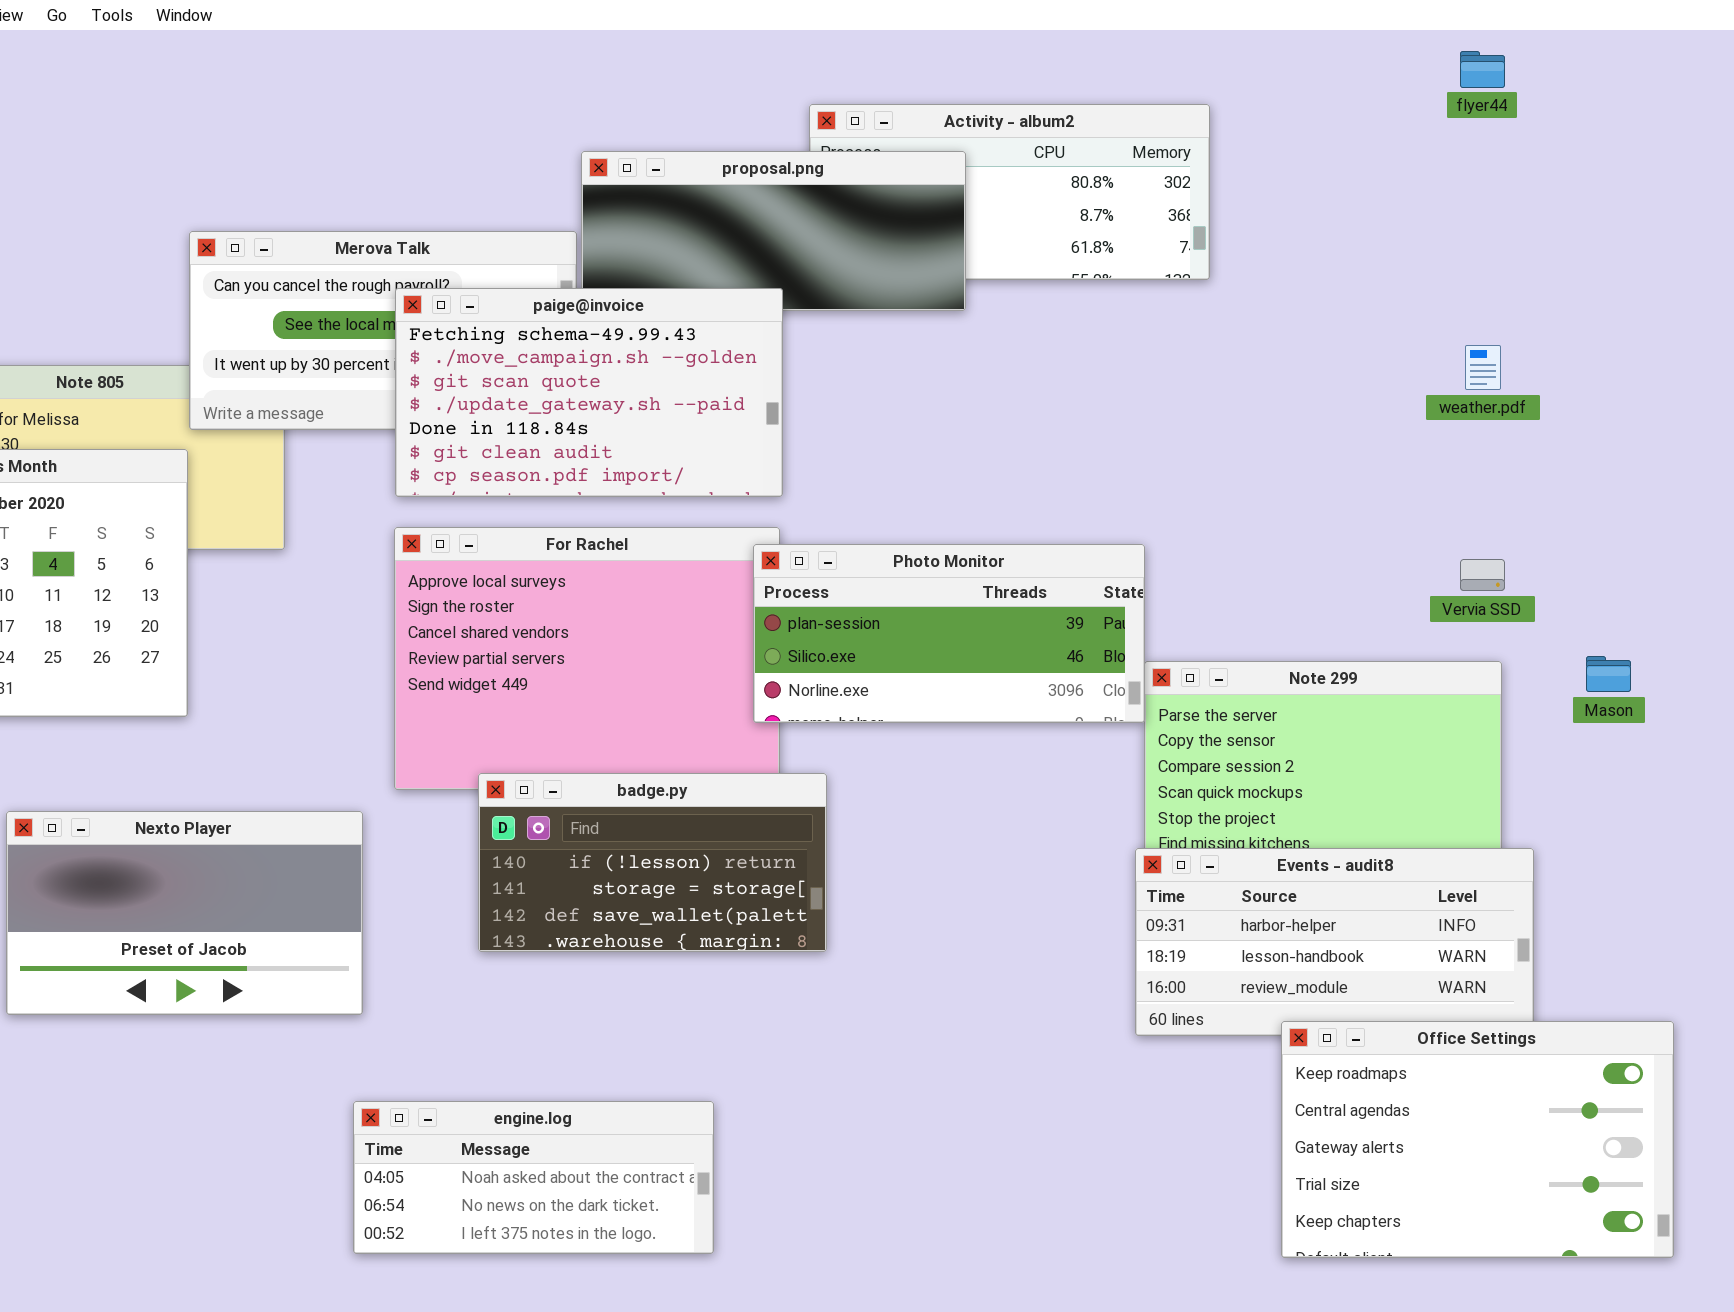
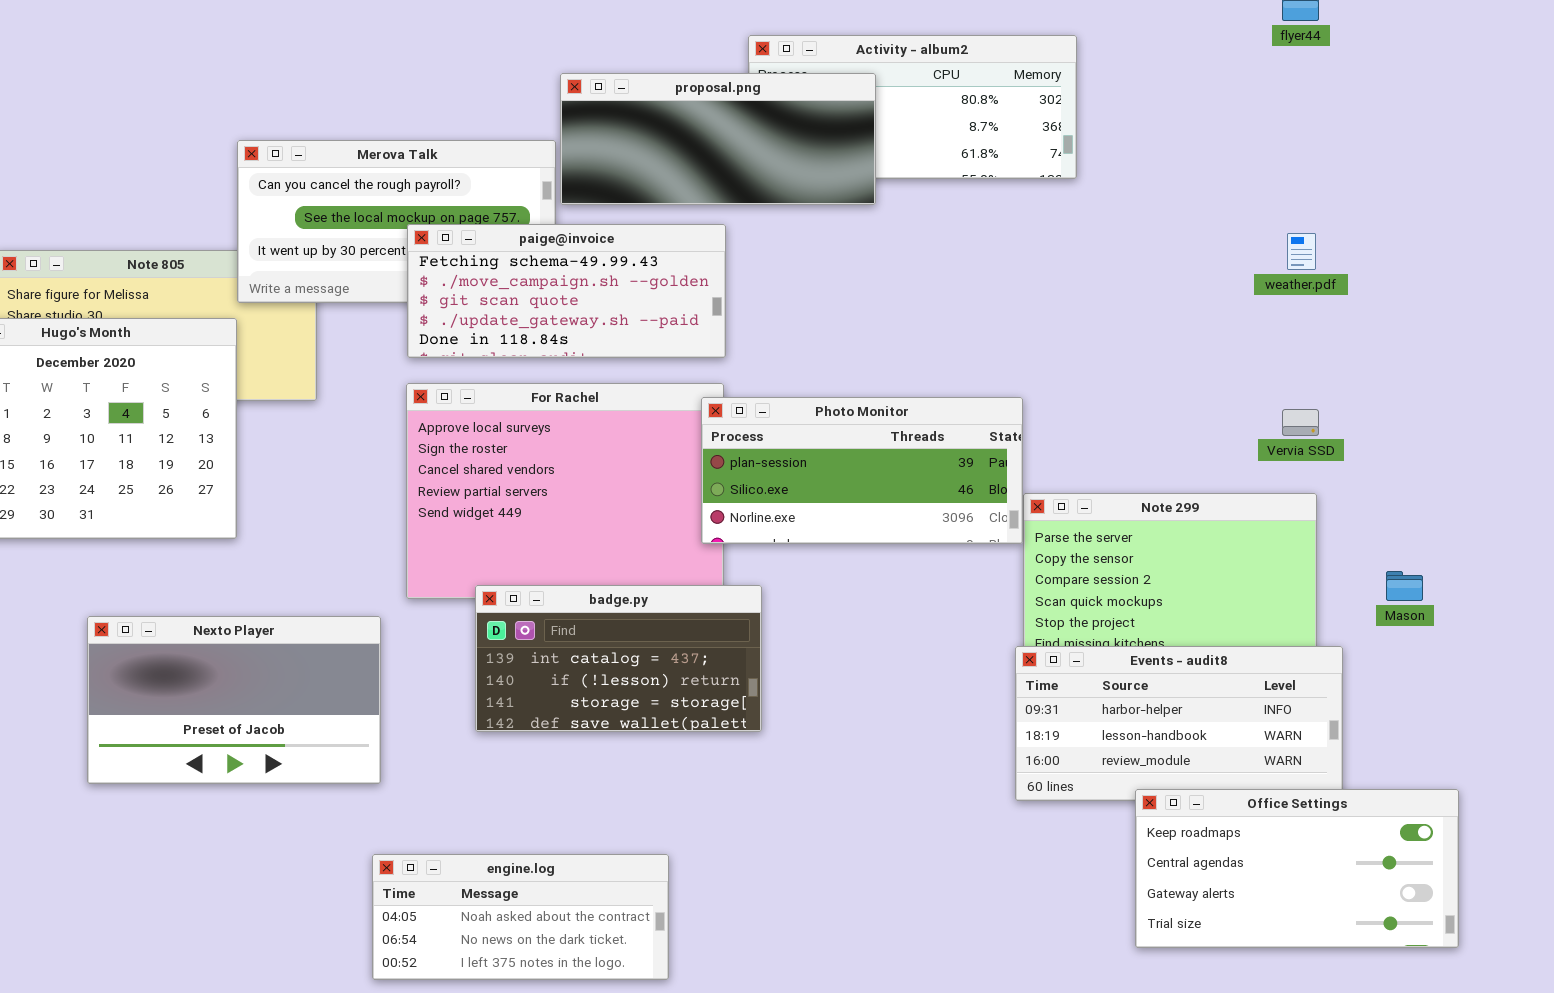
paige@invoice: [395,288,783,497] -> [407,224,726,358], resized
Mason: [1586,656,1631,692] -> [1386,571,1423,601], moved
badge.py: [478,773,827,952] -> [475,585,762,732], scrolled up 1 row
Office Settings: [1281,1021,1674,1258] -> [1135,789,1459,948], resized

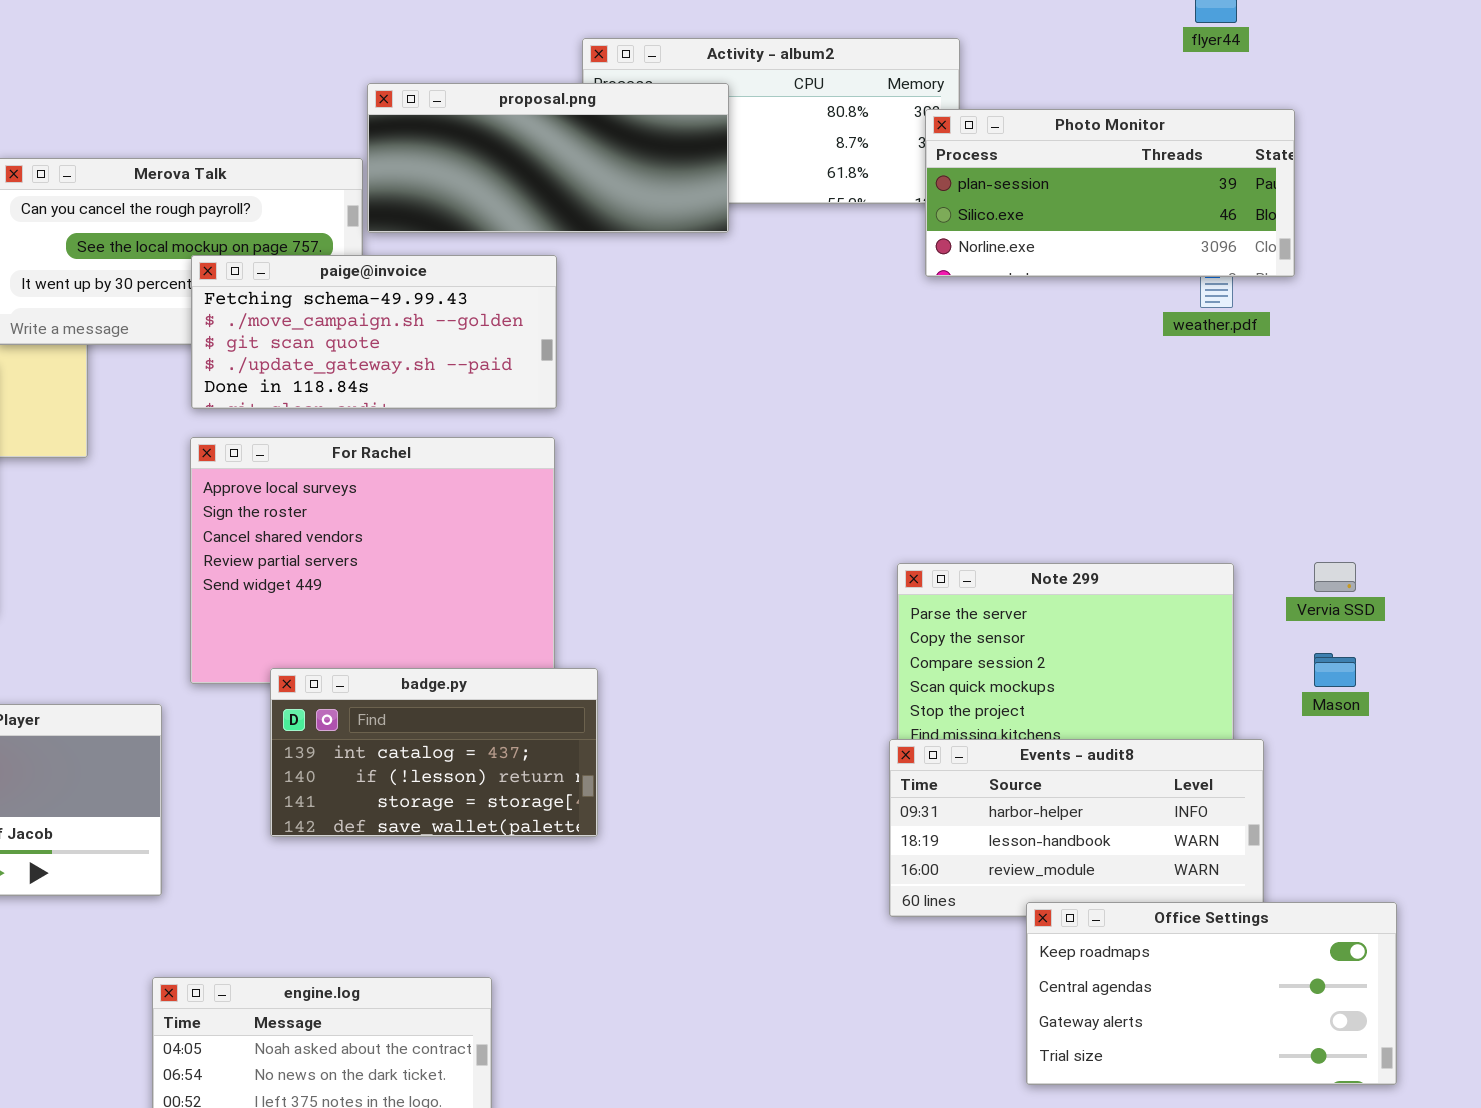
Photo Monitor: [701,397,1023,544] -> [925,109,1295,277], moved
Vervia SSD: [1282,409,1319,436] -> [1314,562,1356,592], moved

